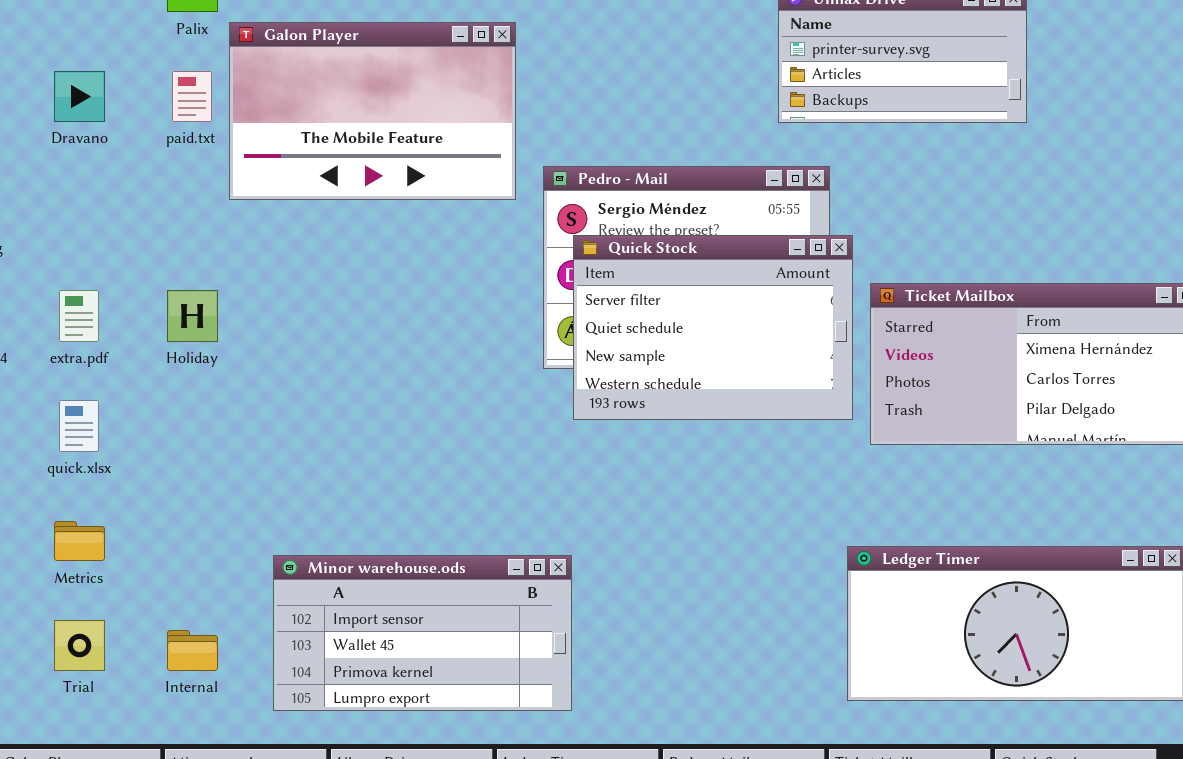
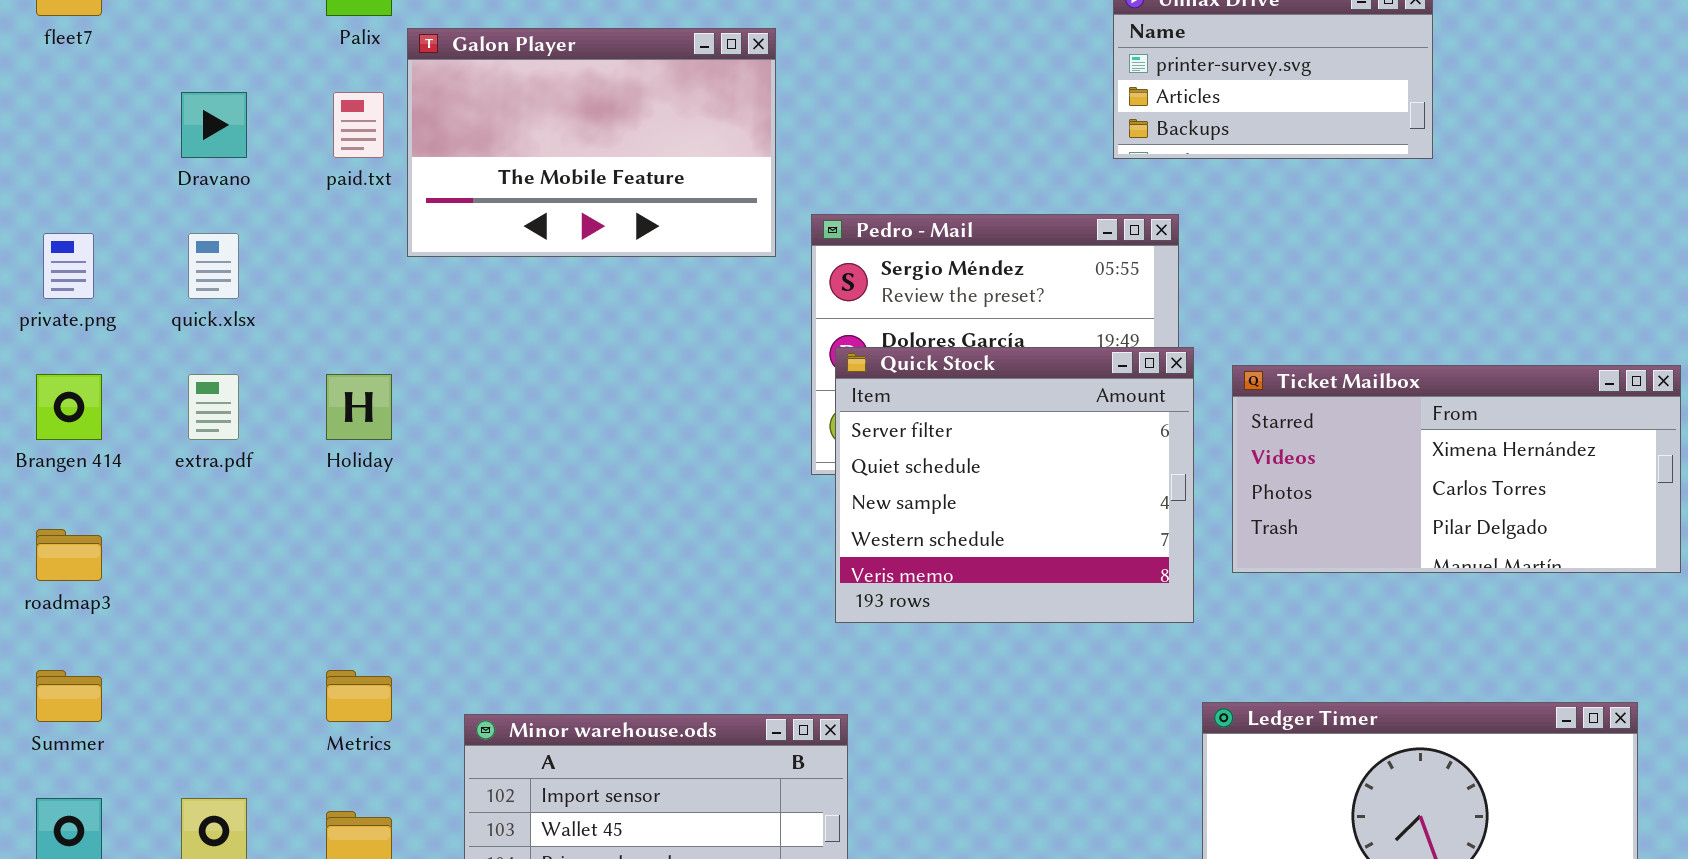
Quick Stock: [573,235,853,420] -> [835,347,1194,623], moved, resized
quick.xlsx: [59,400,99,452] -> [188,233,239,299], moved
Metrics: [54,521,105,561] -> [326,670,392,722], moved

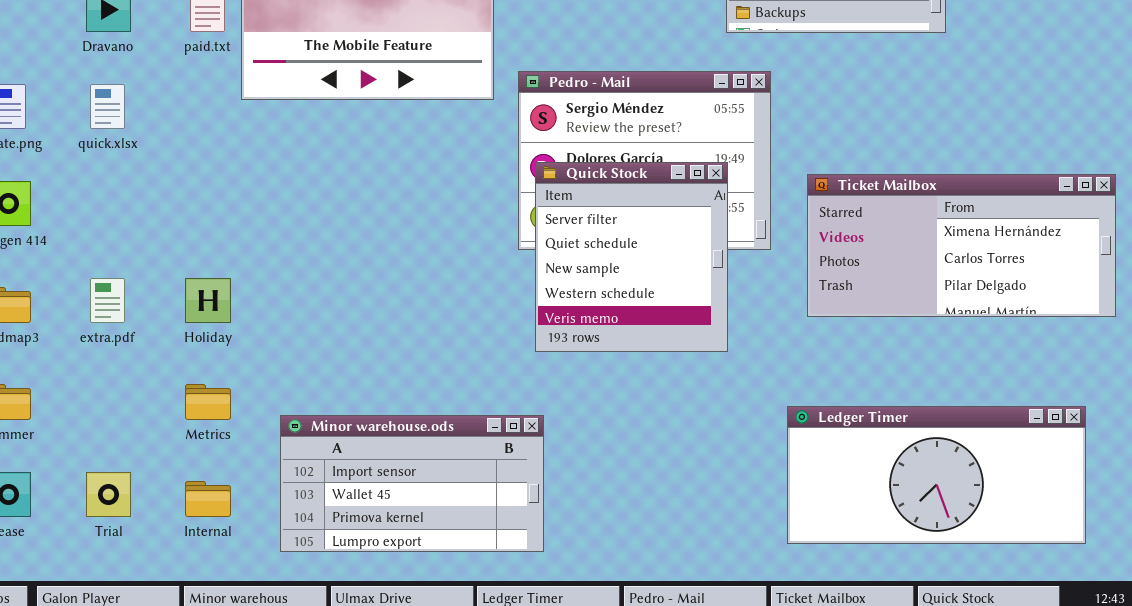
Quick Stock: [835,347,1194,623] -> [535,162,728,352], resized
extra.pdf: [188,374,239,440] -> [90,278,125,323], moved
Holiday: [326,374,392,440] -> [185,278,231,323], moved

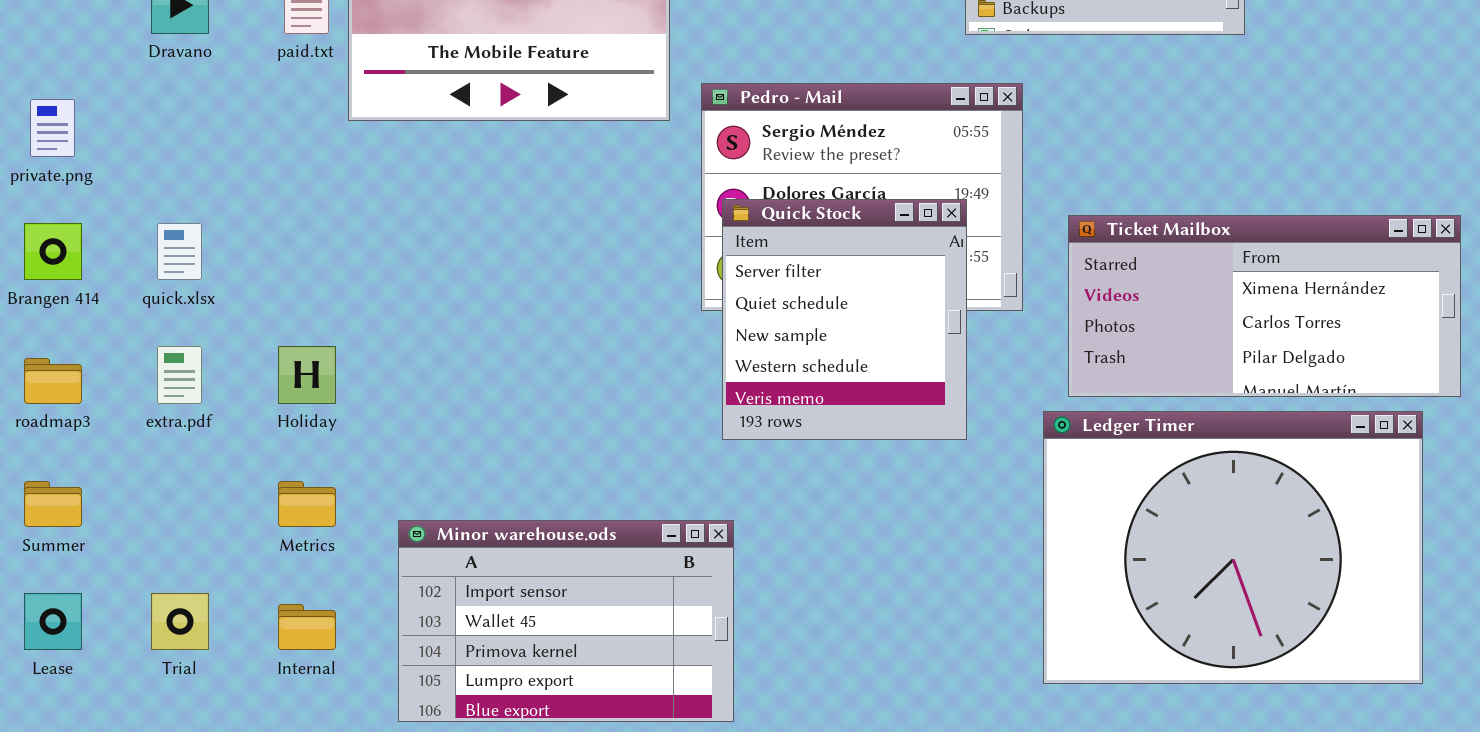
quick.xlsx: [90,84,125,129] -> [157,223,202,280], moved
Ledger Timer: [787,406,1086,544] -> [1043,411,1423,684], resized
Minor warehouse.ods: [280,415,544,552] -> [398,520,734,722], resized

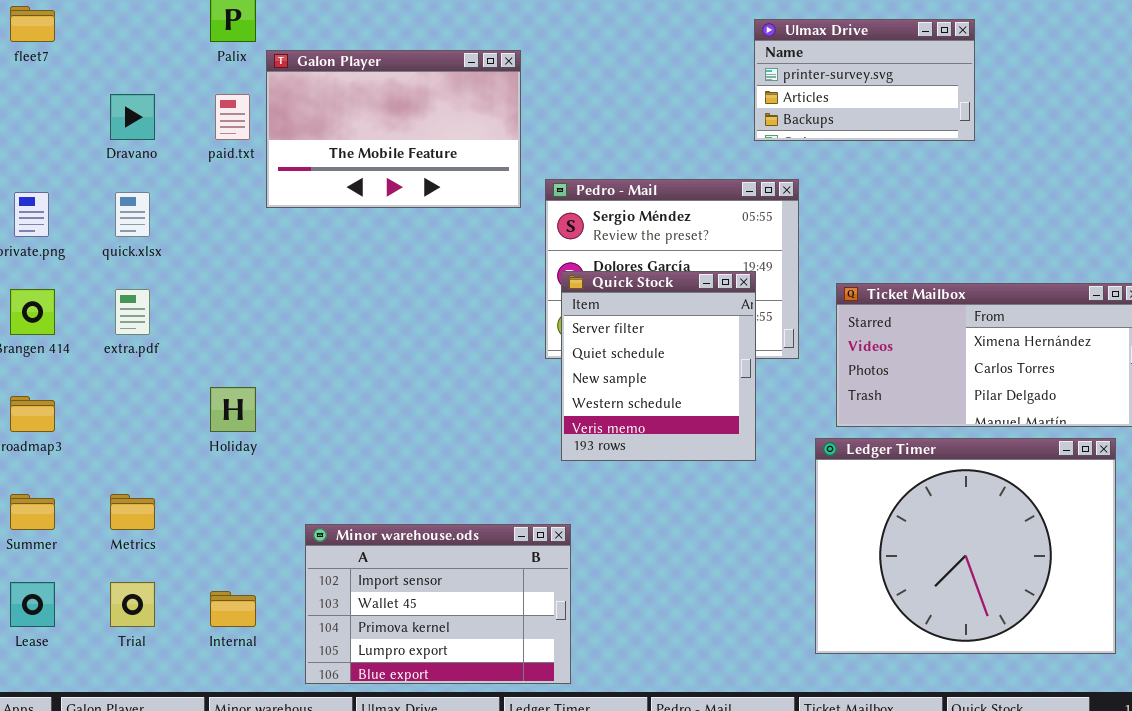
quick.xlsx: [157,223,202,280] -> [115,192,150,237], moved
extra.pdf: [157,346,202,404] -> [115,289,150,335], moved
Metrics: [278,481,336,527] -> [110,494,155,530], moved

